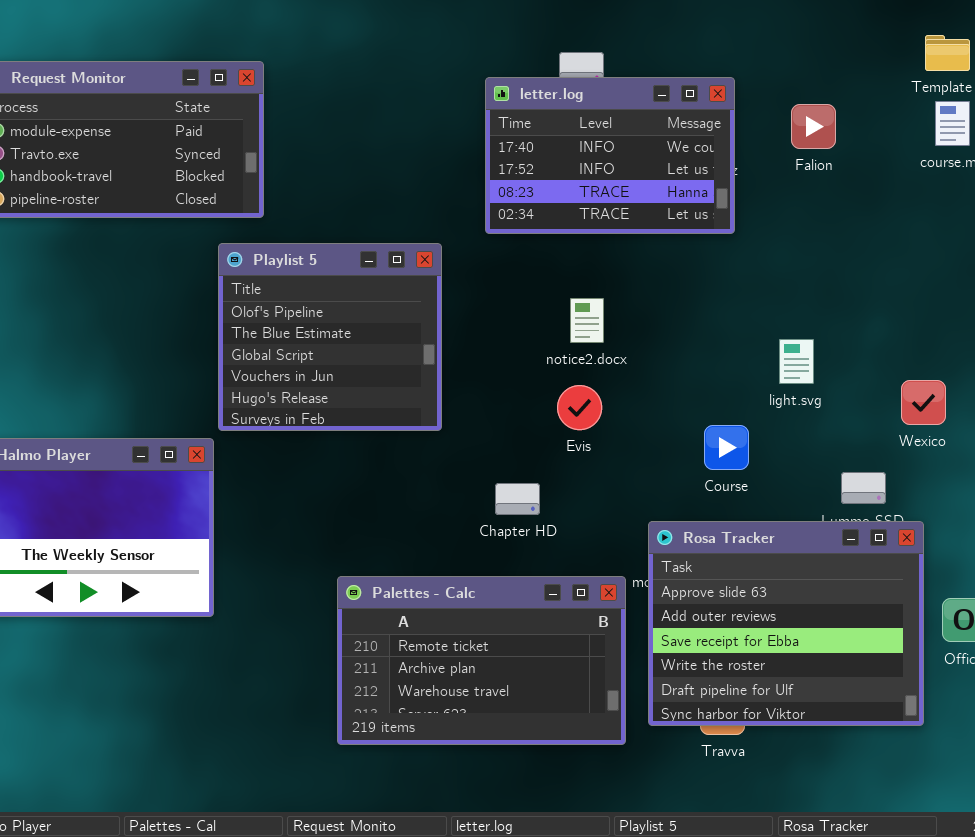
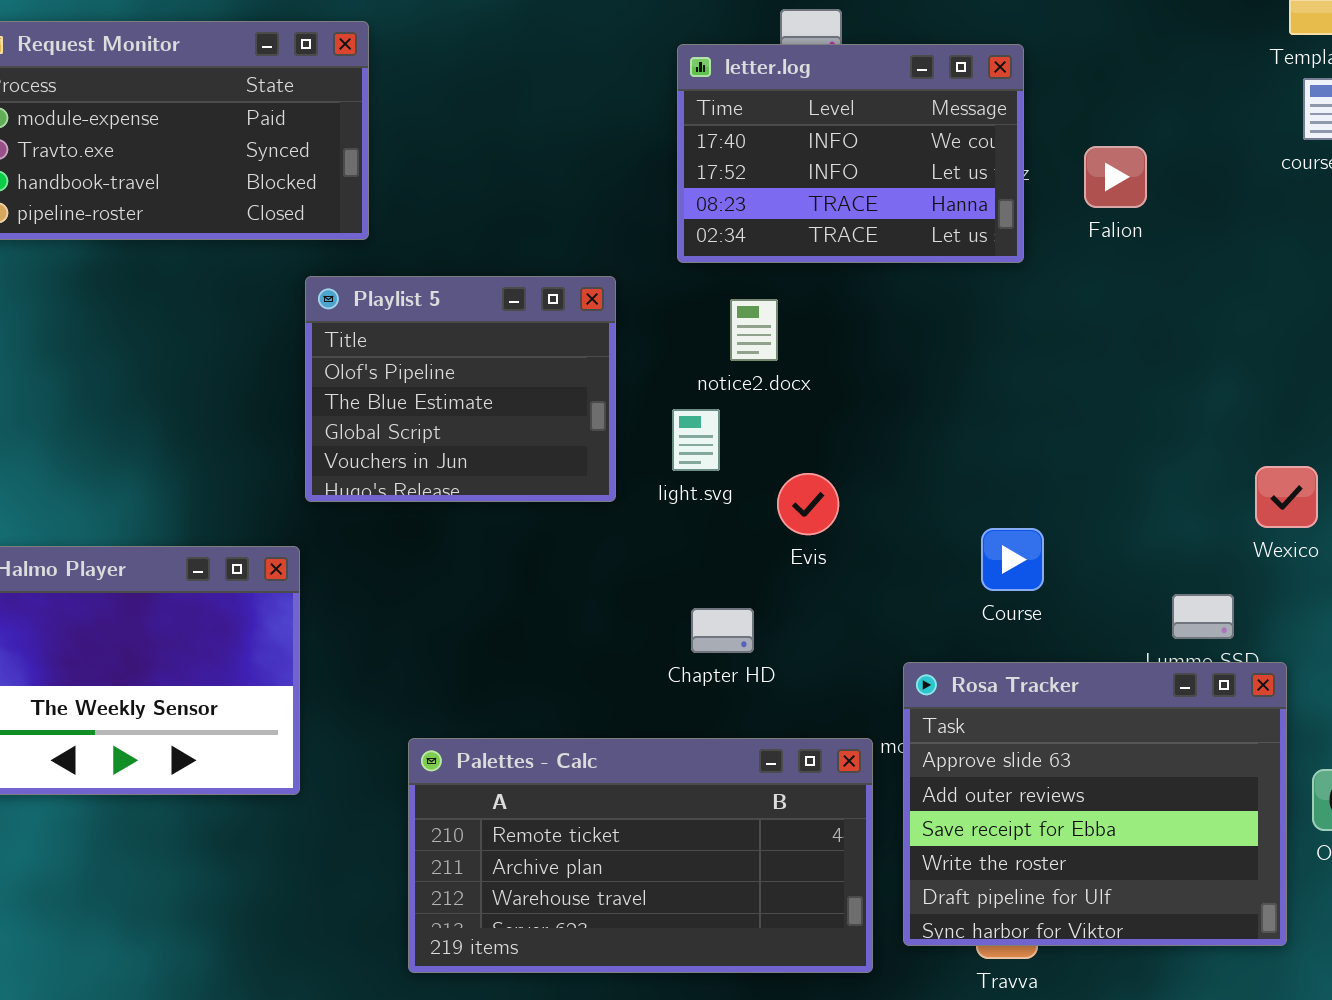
Falion: [791,104,836,149] -> [1084,146,1147,208], moved
Playlist 5: [218,243,442,431] -> [305,276,616,502], resized
notice2.docx: [570,298,604,343] -> [730,299,778,361], moved
light.svg: [779,339,814,384] -> [672,409,720,471], moved
Palettes - Calc: [337,576,626,745] -> [408,738,873,973], resized

